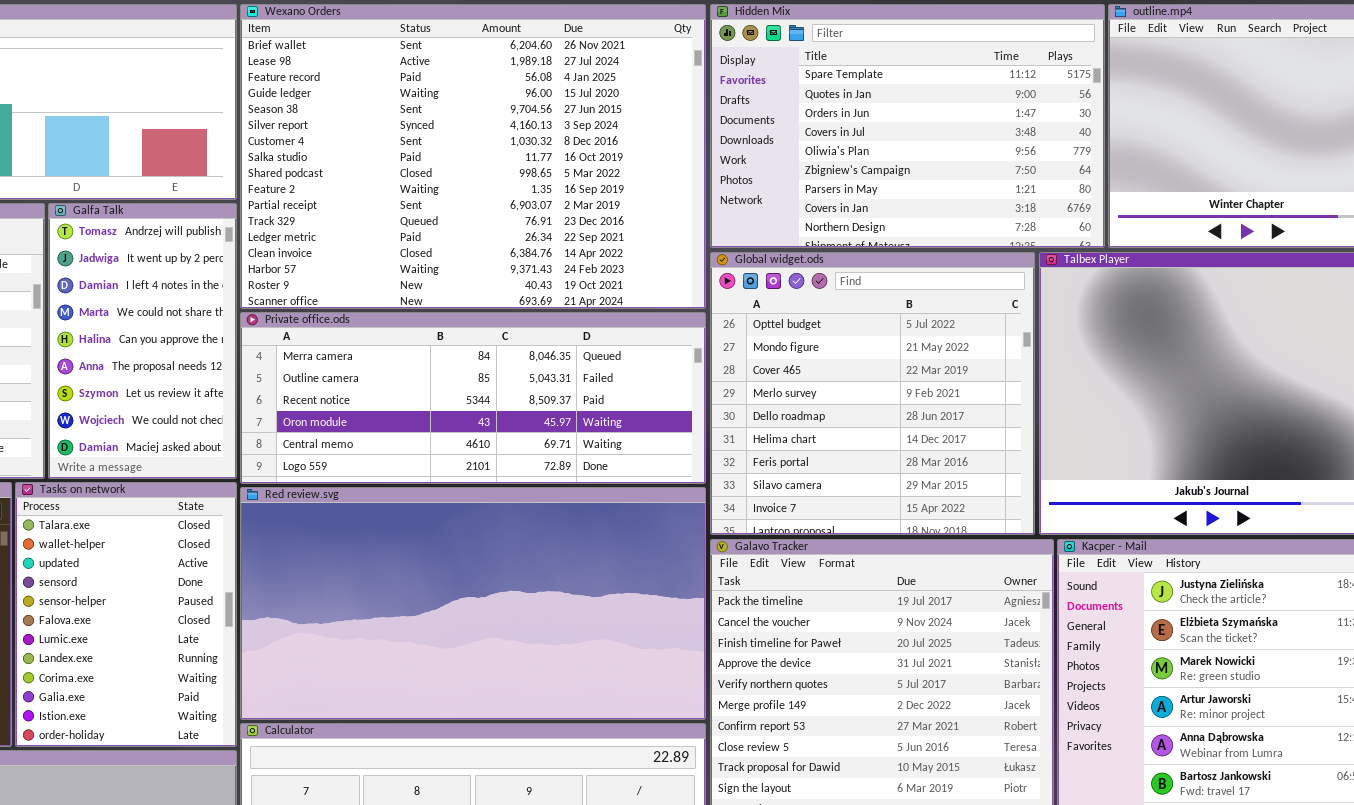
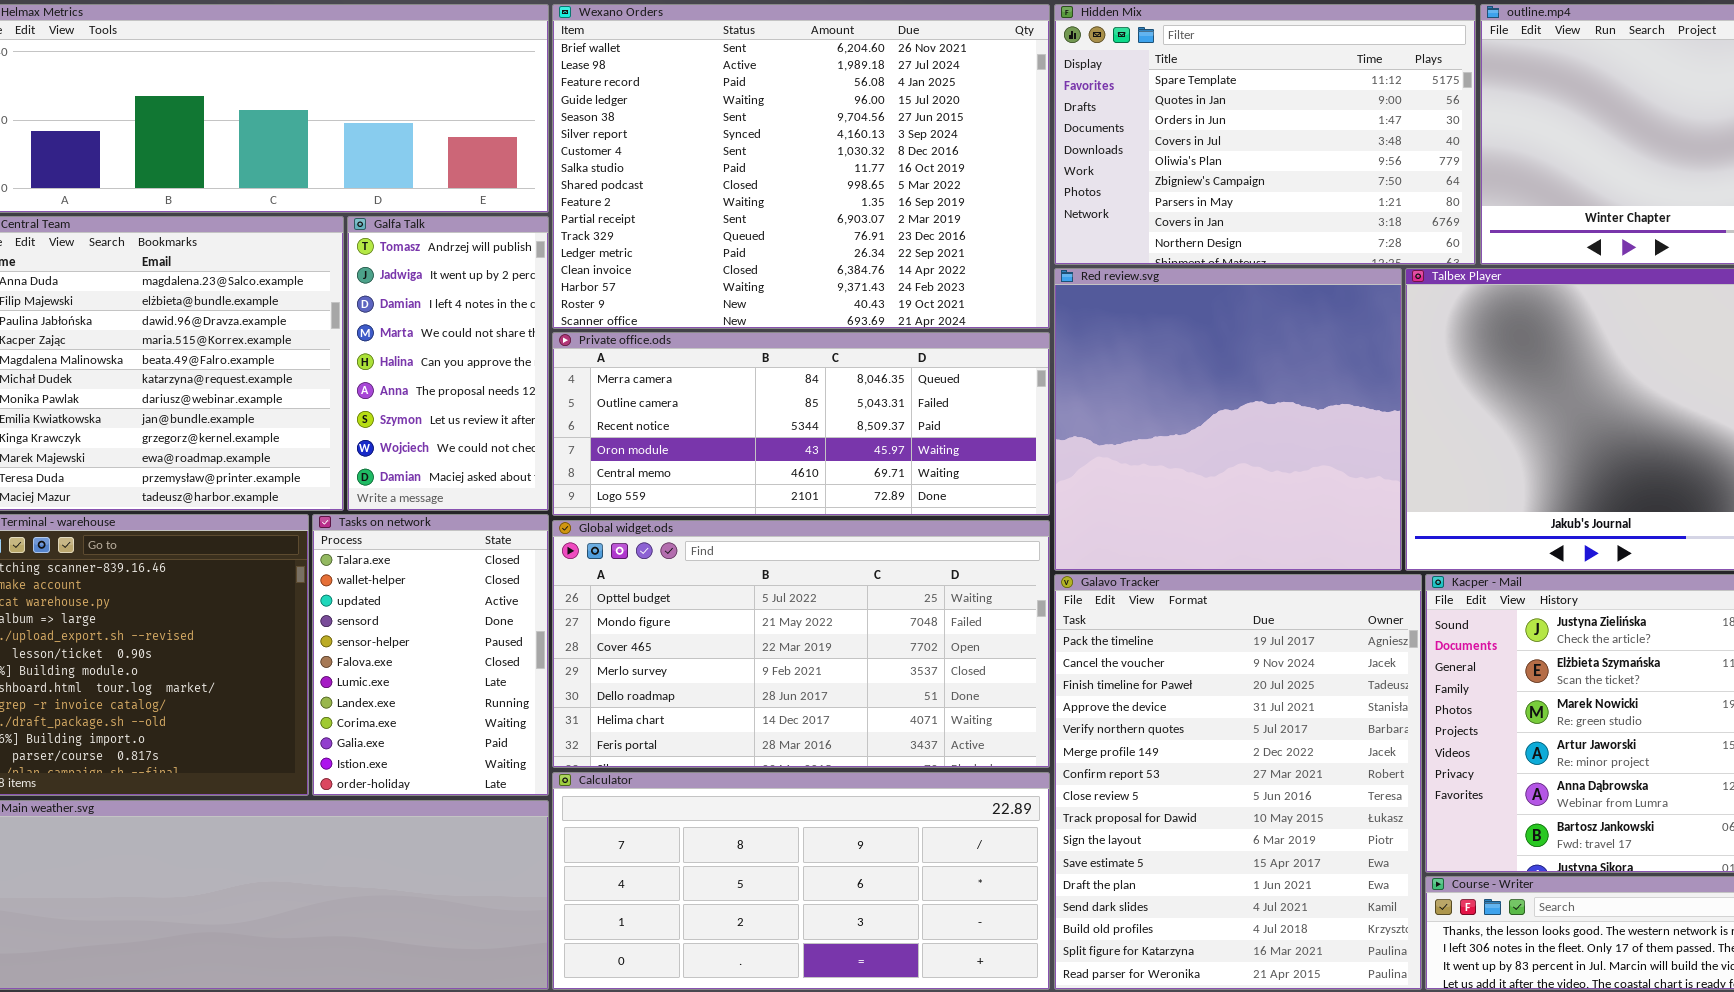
Global widget.ods: [710,252,1035,535] -> [552,520,1050,768], moved, resized
Red review.svg: [240,487,706,720] -> [1054,268,1402,571], moved, resized

